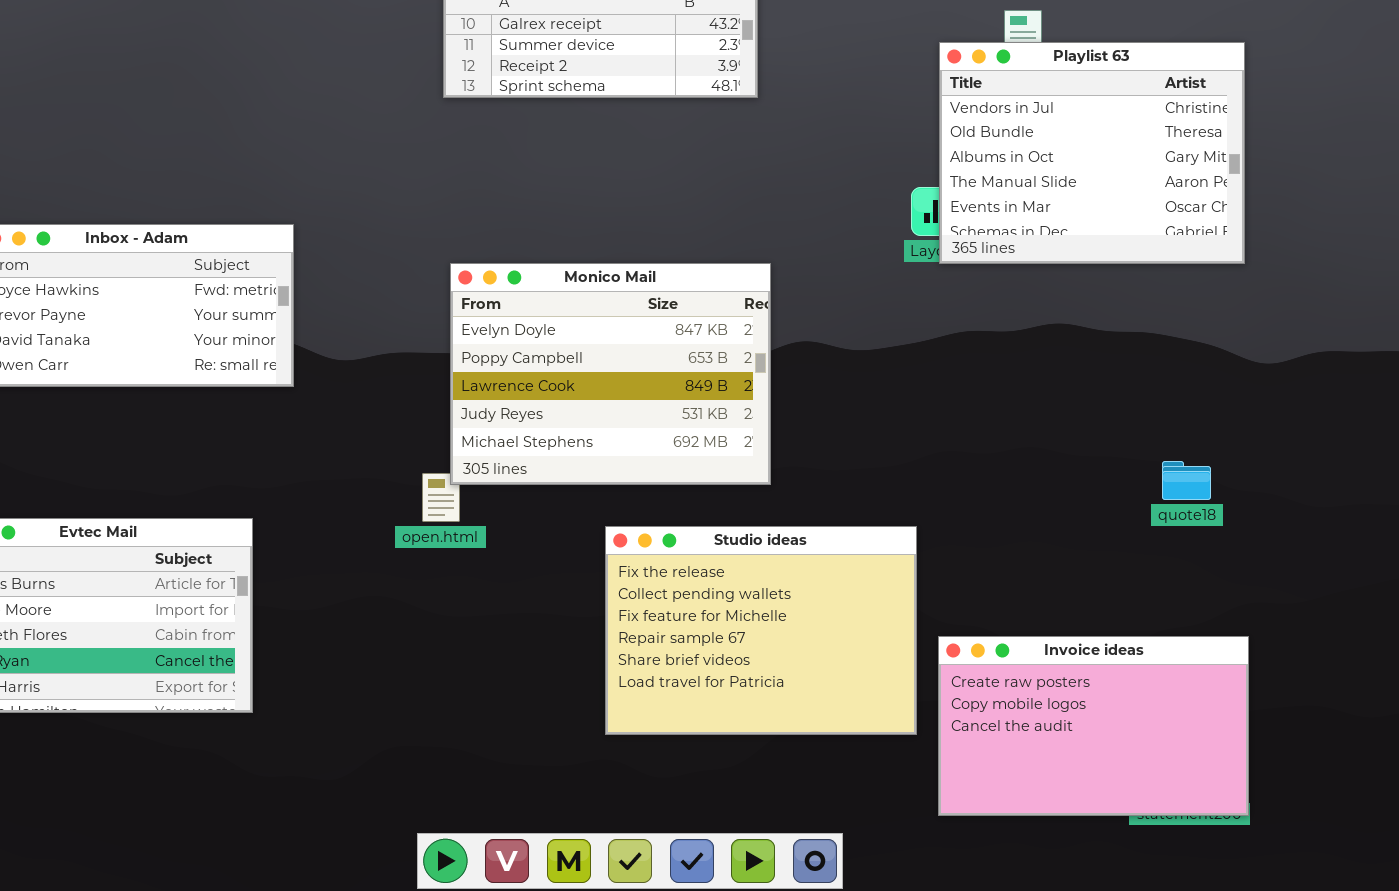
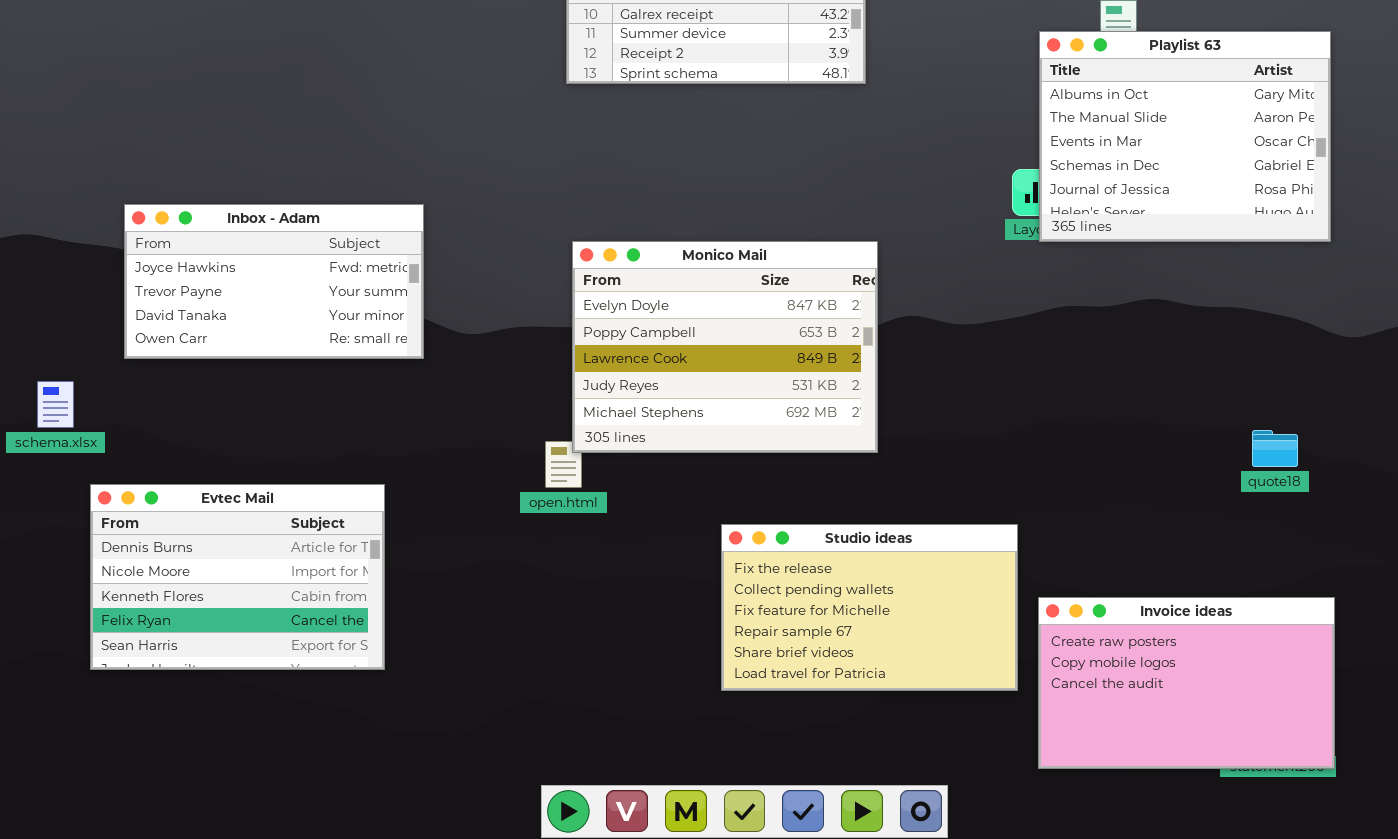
Playlist 63: [939,42,1245,264] -> [1039,31,1331,242], scrolled down 2 rows
Studio ideas: [605,526,917,735] -> [721,524,1018,691], resized

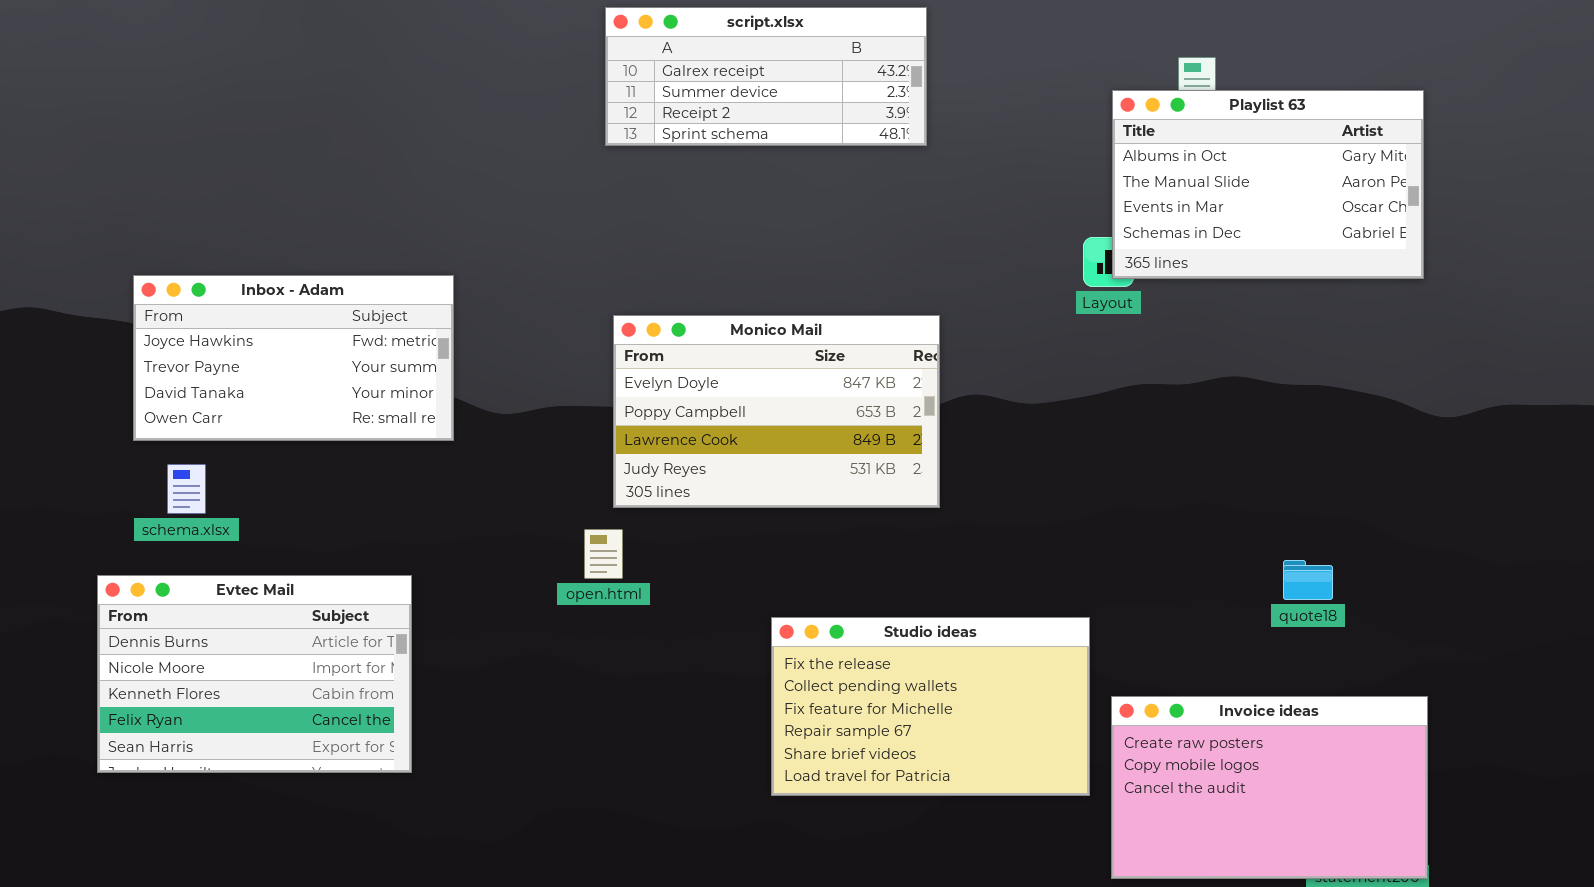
Playlist 63: [1039,31,1331,242] -> [1112,90,1424,279], resized
Monico Mail: [572,241,878,453] -> [613,315,940,508], resized
schema.xlsx: [37,381,74,428] -> [167,464,206,514], moved
quote18: [1252,430,1298,467] -> [1283,560,1333,600], moved

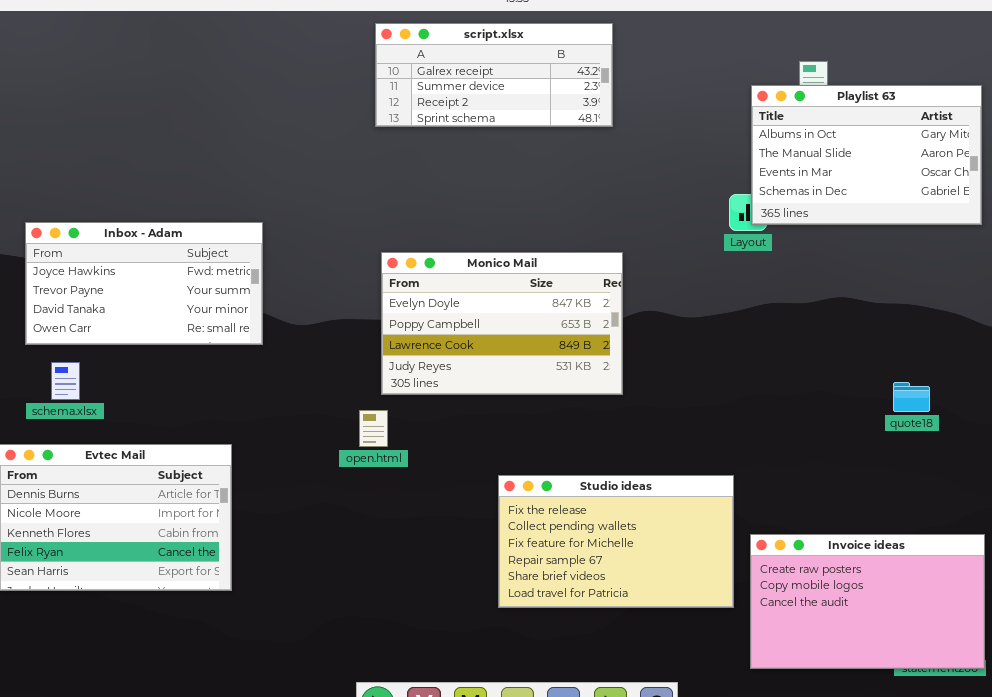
quote18: [1283,560,1333,600] -> [893,382,930,412], moved

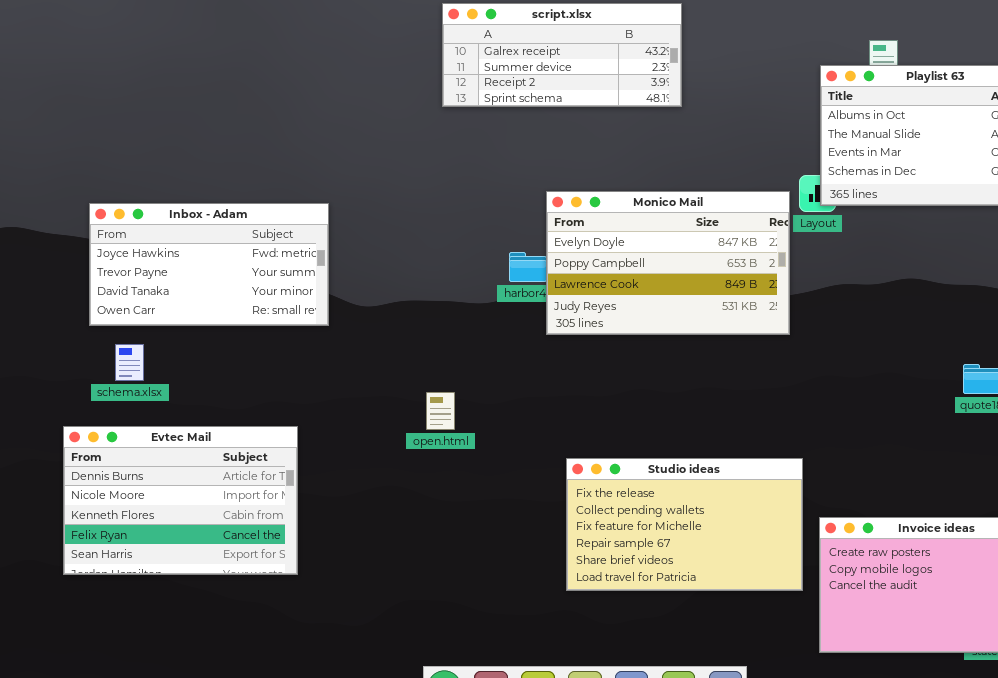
Monico Mail: [381,252,623,395] -> [546,191,790,335], moved

